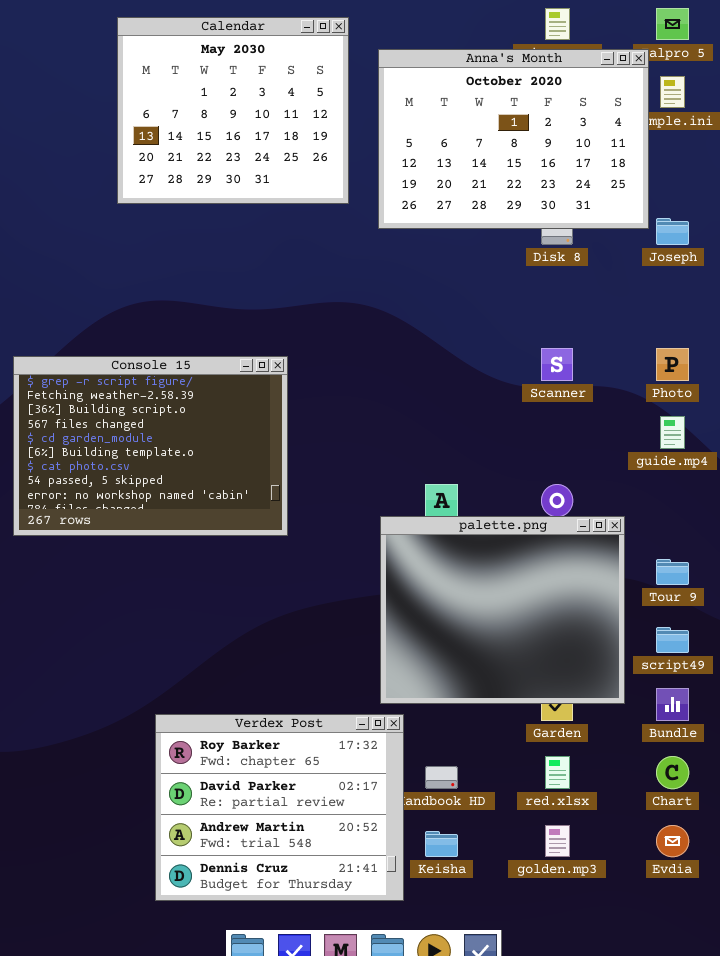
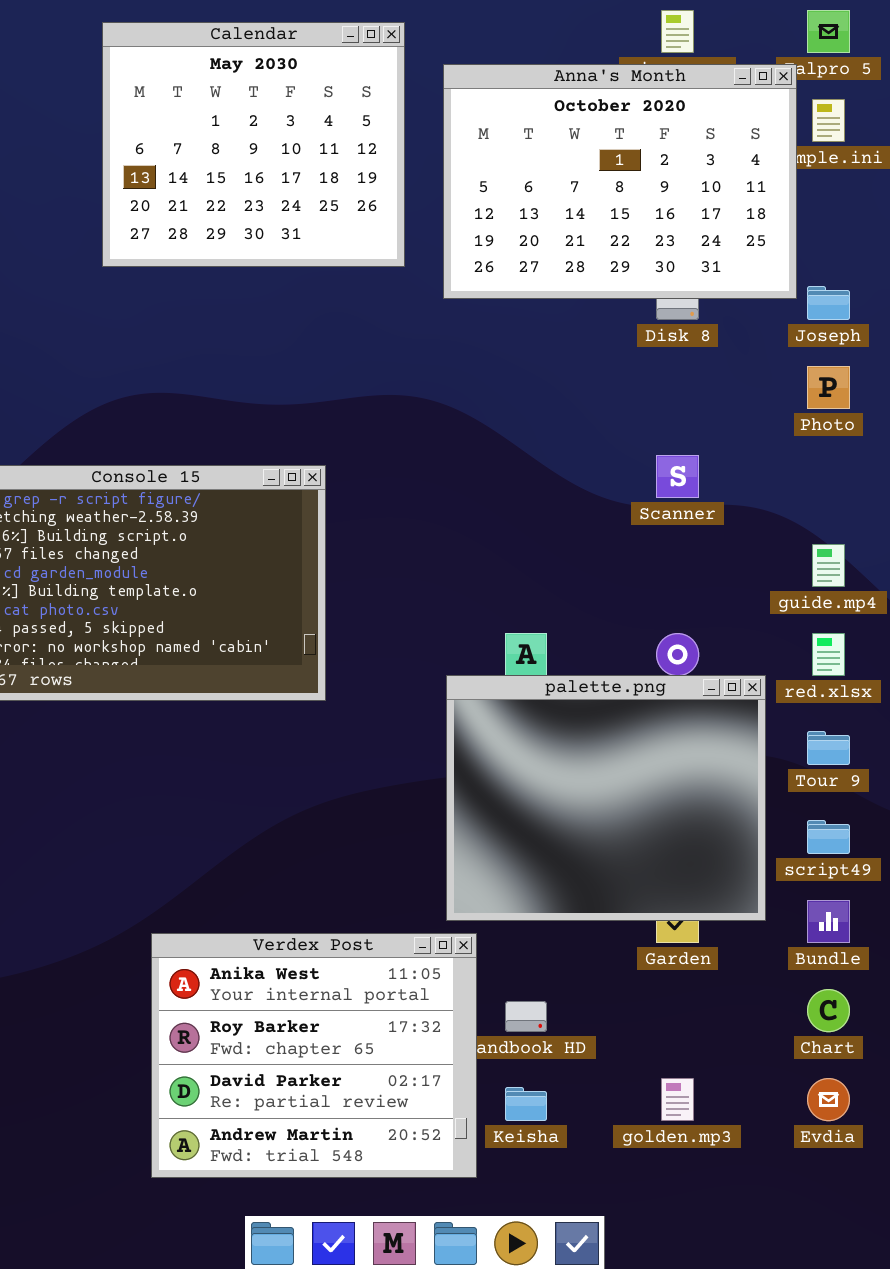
Photo: [656,348,689,381] -> [807,366,850,409], moved
Verdex Post: [155,714,404,901] -> [151,933,477,1178], scrolled up 1 row
red.xlsx: [545,756,570,789] -> [812,633,845,676], moved

